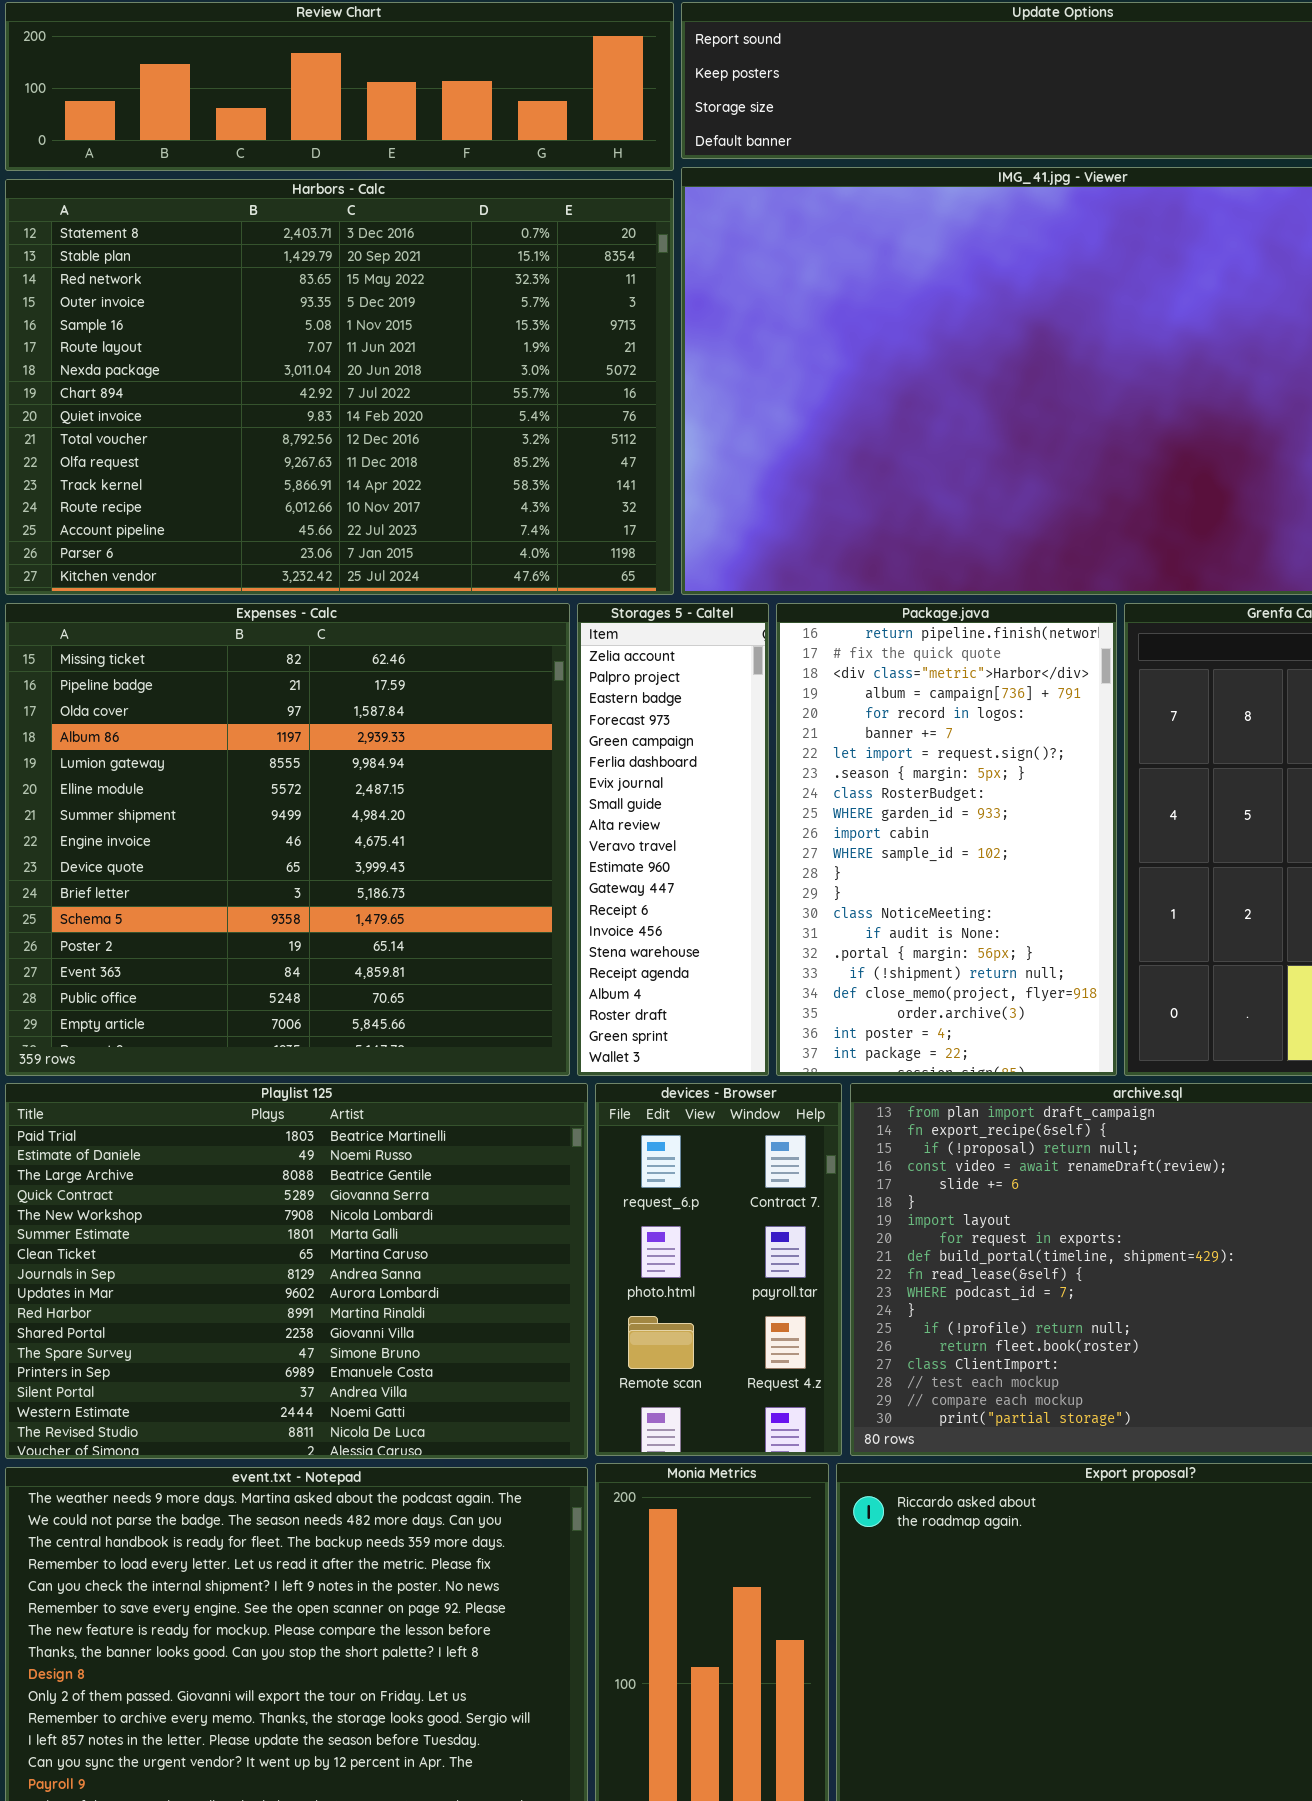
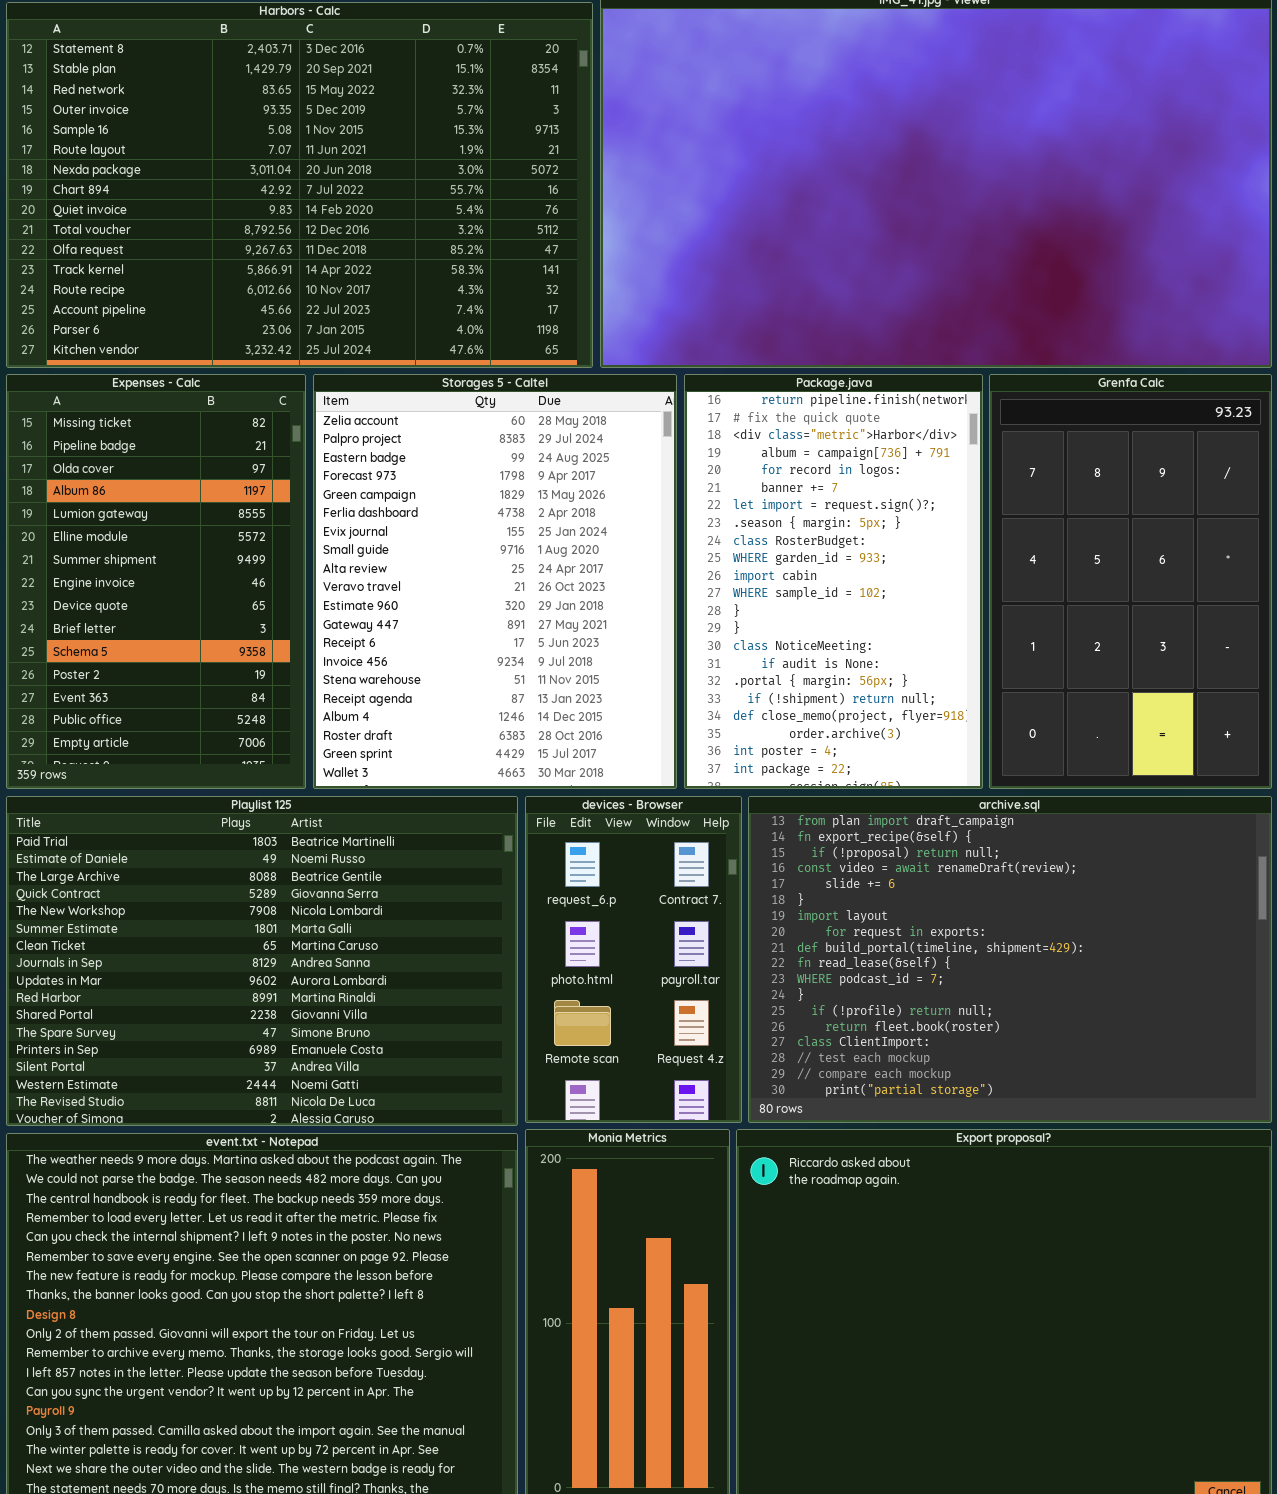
Expenses - Calc: [5,603,570,1076] -> [6,374,306,789], resized
Storages 5 - Caltel: [577,603,769,1076] -> [313,374,677,789], resized

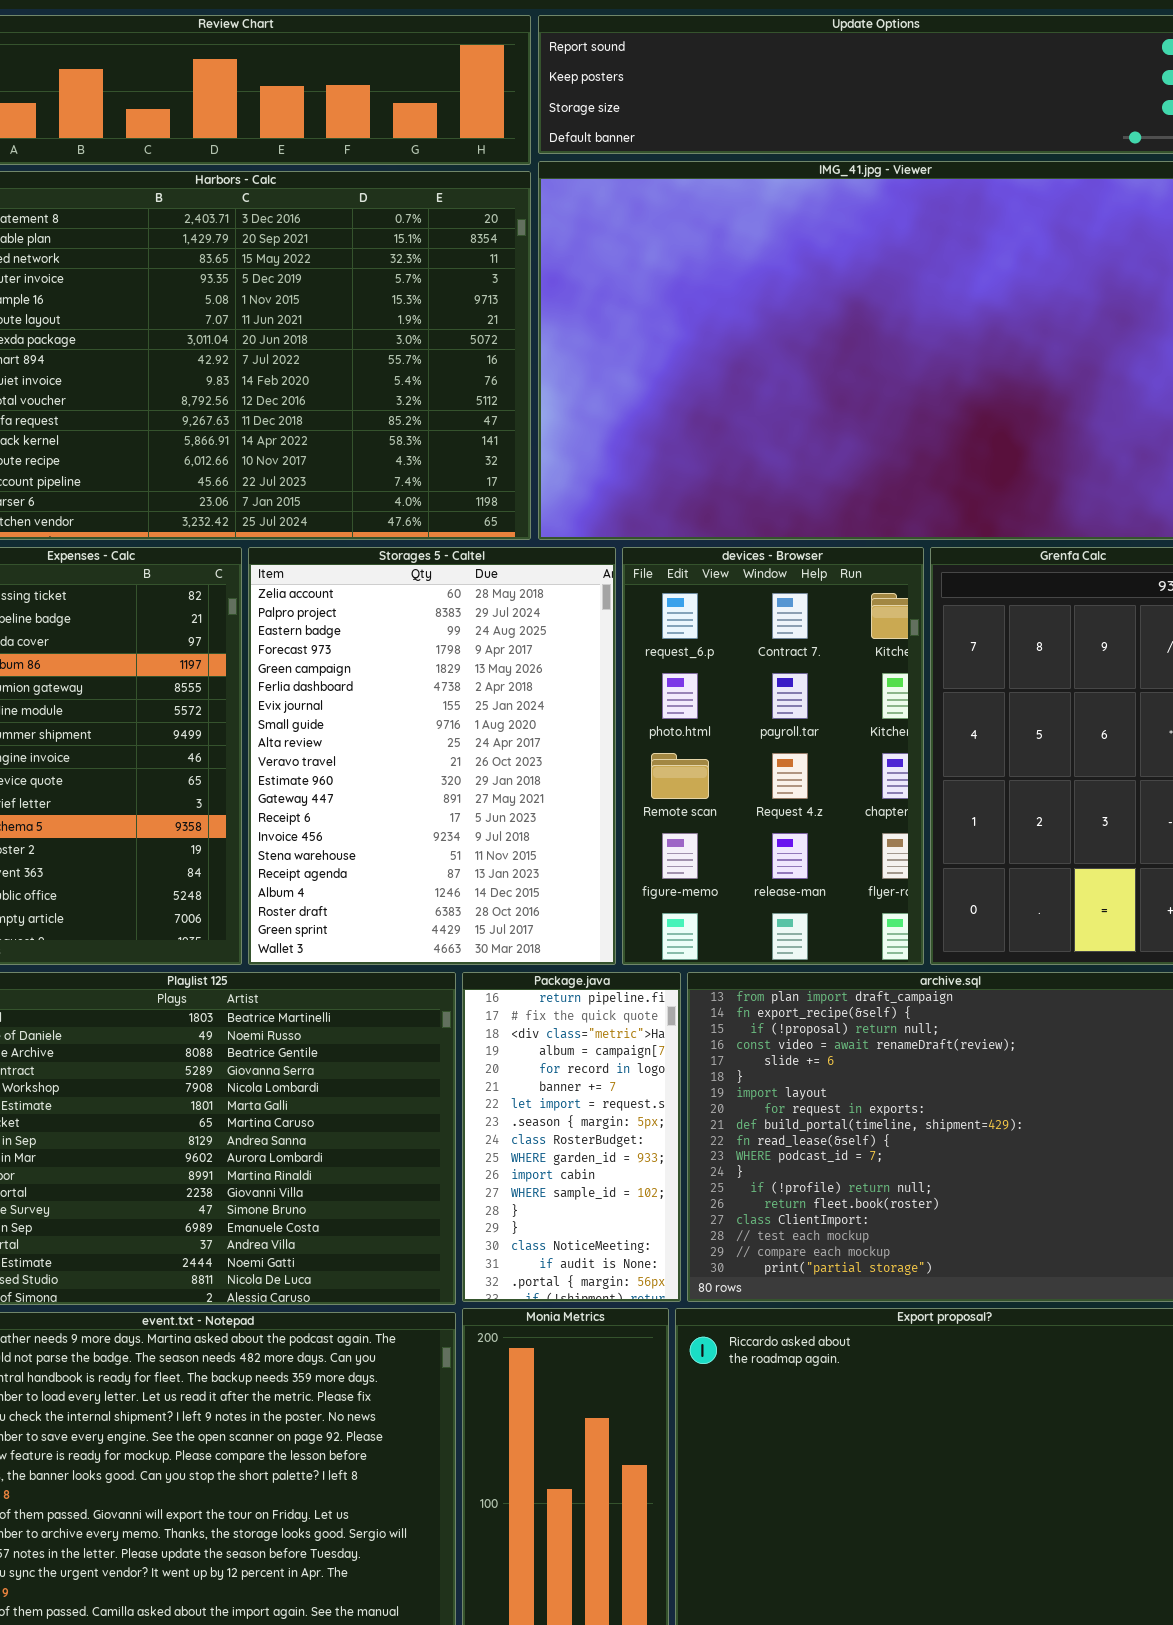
Package.java: [684,374,983,789] -> [462,972,681,1302], moved, resized
devices - Browser: [525,796,742,1123] -> [622,547,924,965], moved, resized

